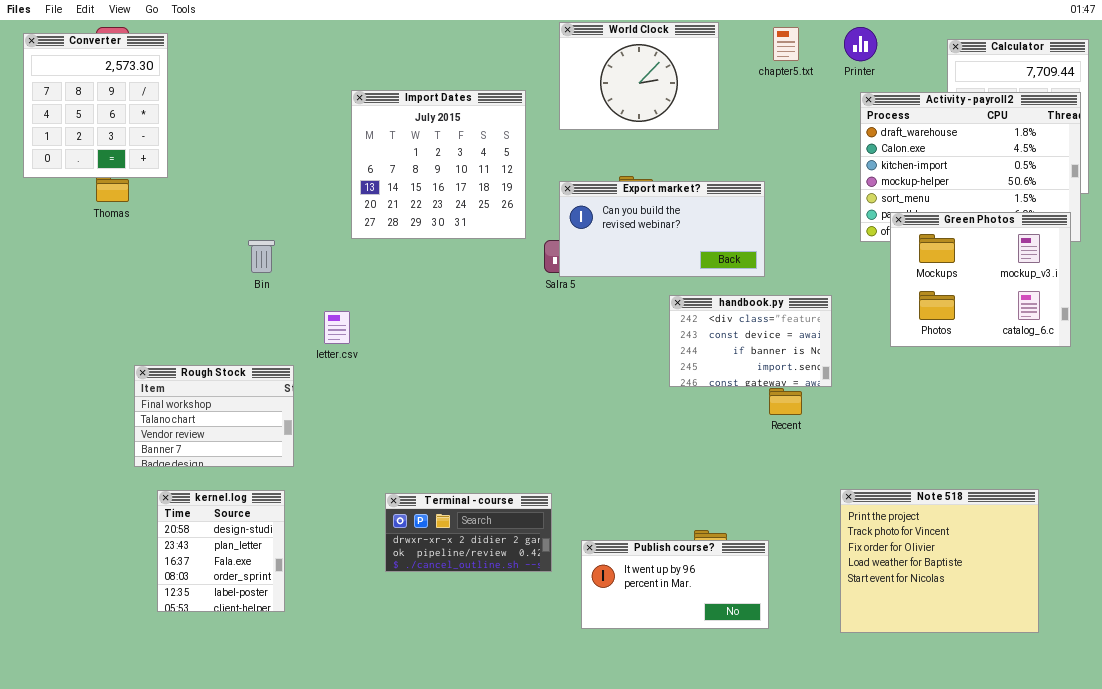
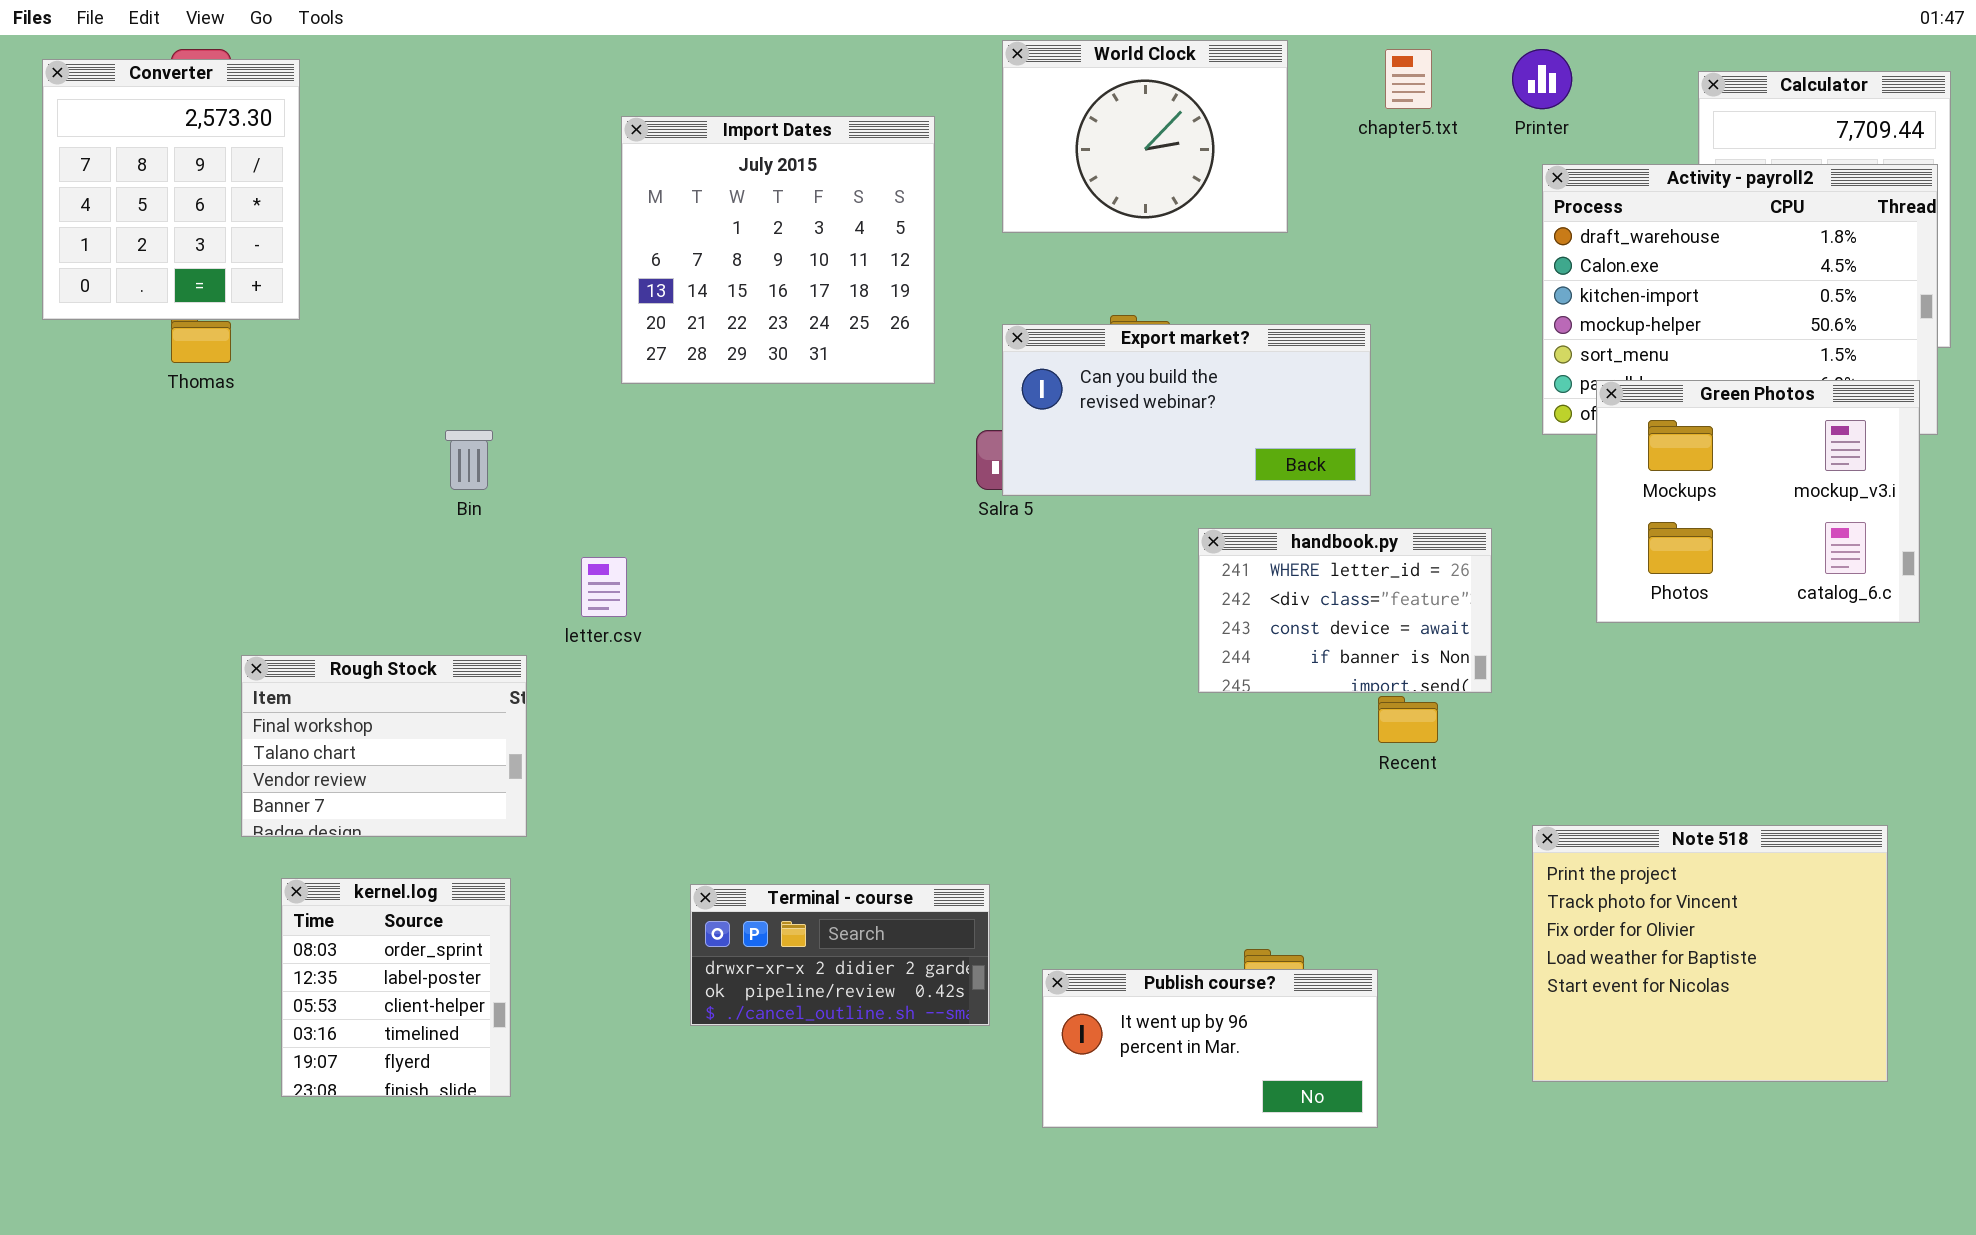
Import Dates: [351,90,526,239] -> [621,116,935,384], moved
handbook.py: [669,295,832,387] -> [1198,528,1492,693], scrolled up 1 row
Note 518: [840,489,1039,633] -> [1532,825,1888,1082], moved
kernel.log: [157,490,285,612] -> [281,878,511,1097], scrolled down 3 rows

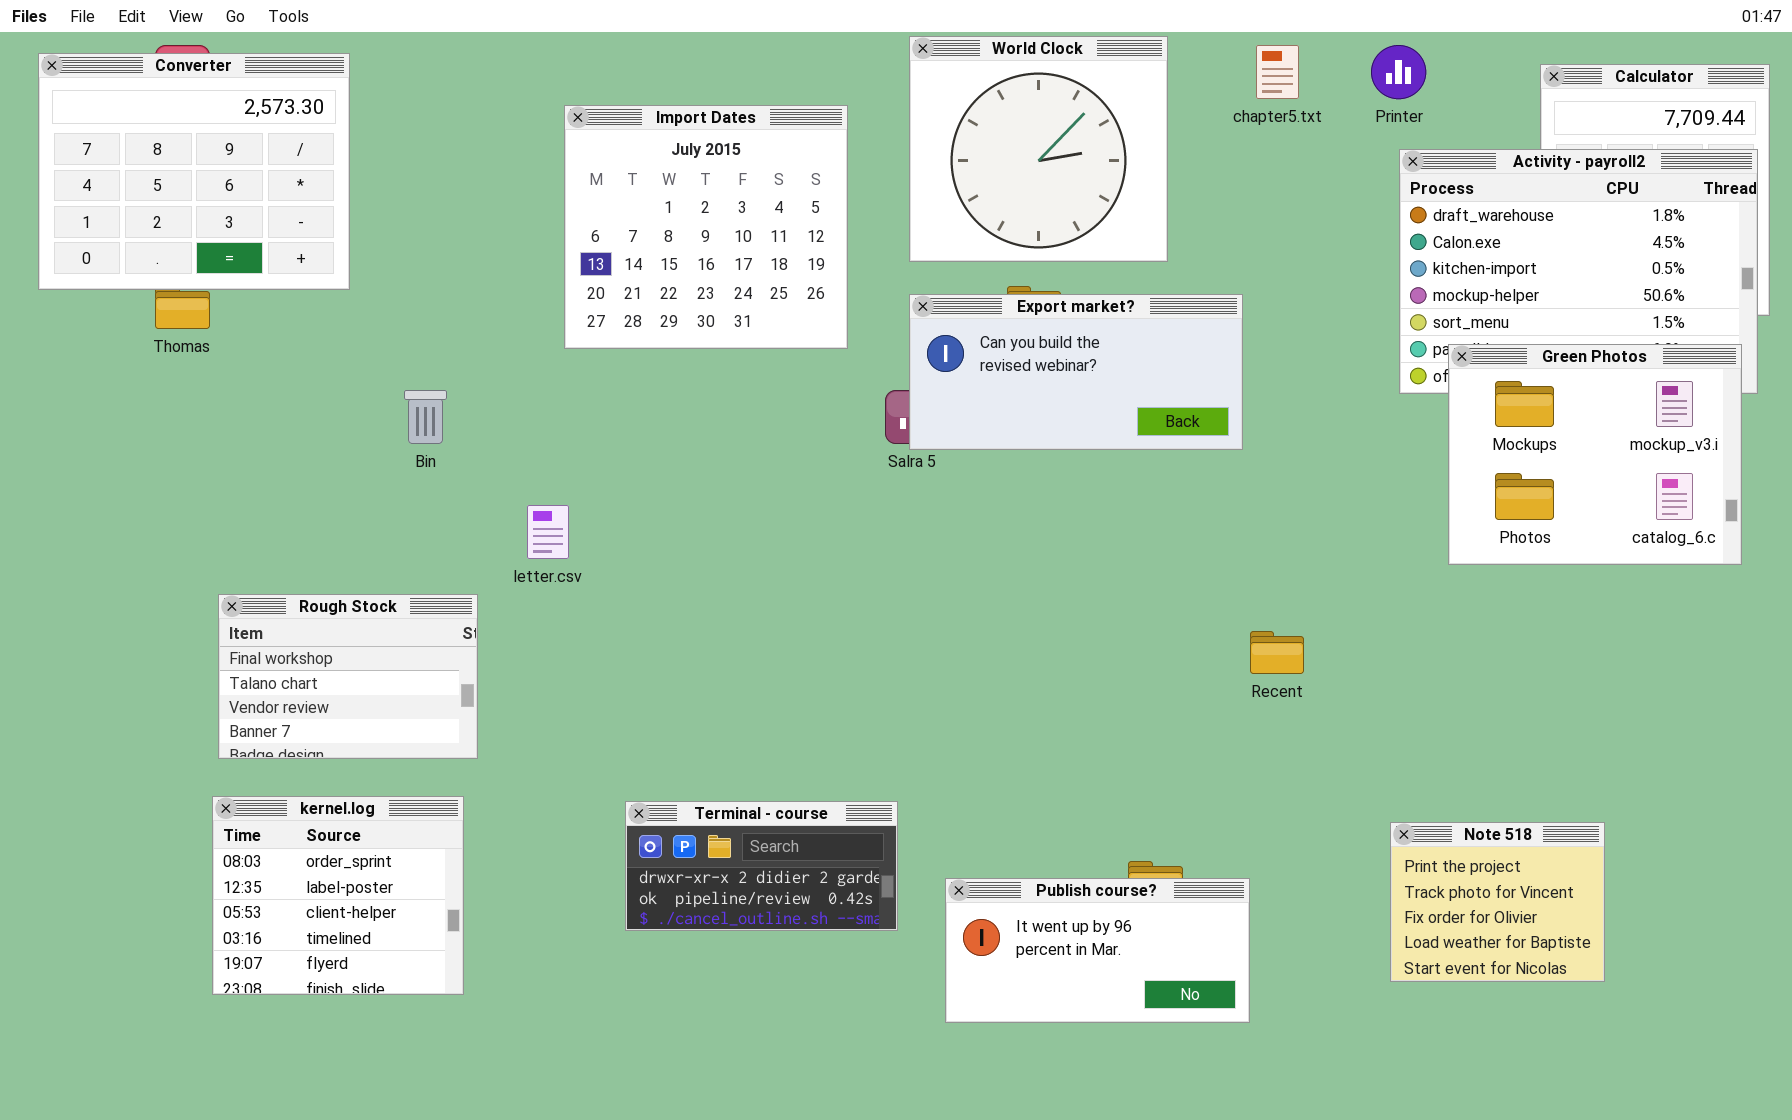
World Clock: [1002,40,1288,233] -> [909,36,1168,262], resized
Converter: [42,59,300,320] -> [38,53,350,290], resized
handbook.py: [1198,528,1492,693] -> none, closed
Note 518: [1532,825,1888,1082] -> [1390,822,1605,982], resized
kernel.log: [281,878,511,1097] -> [212,796,464,995], resized

